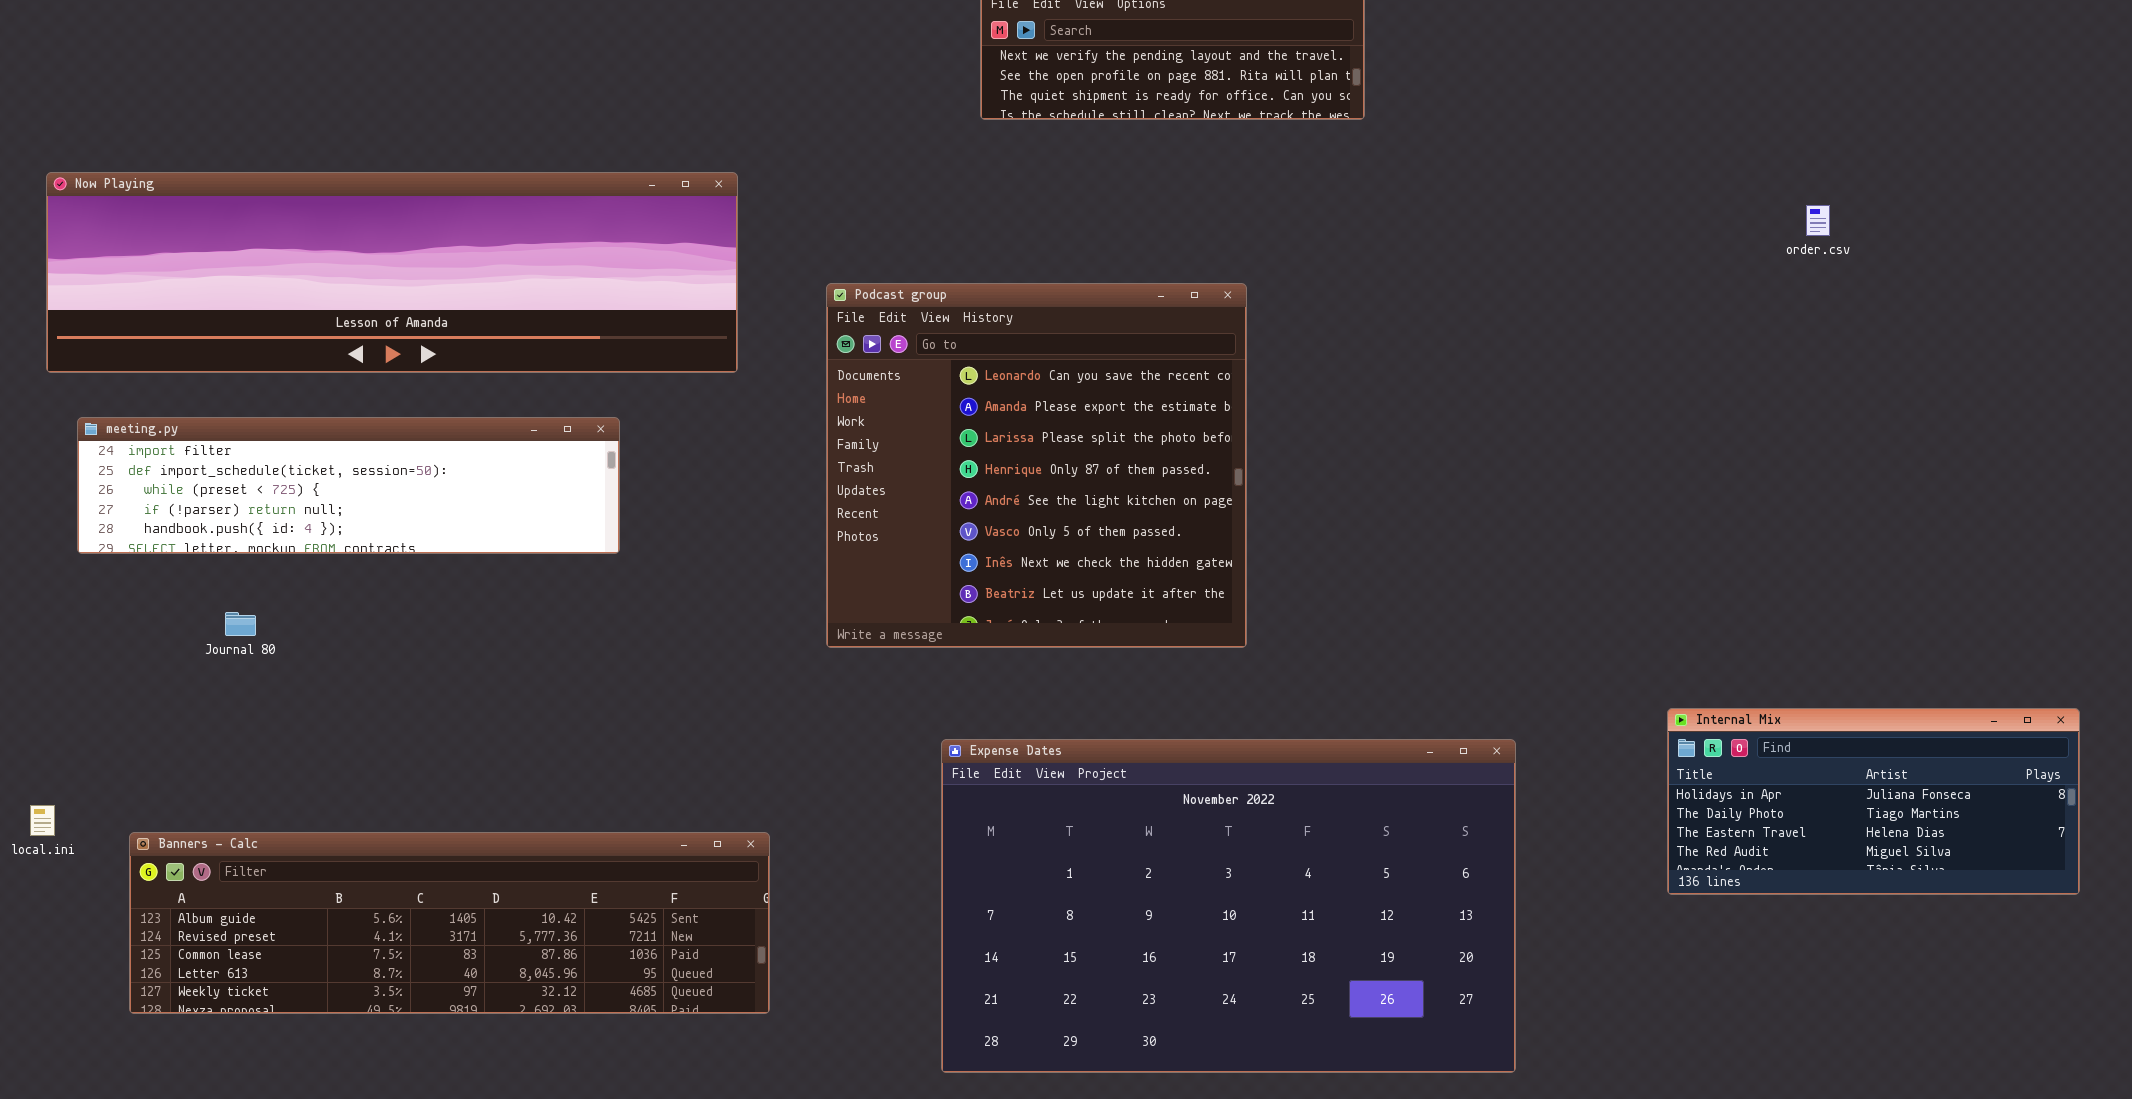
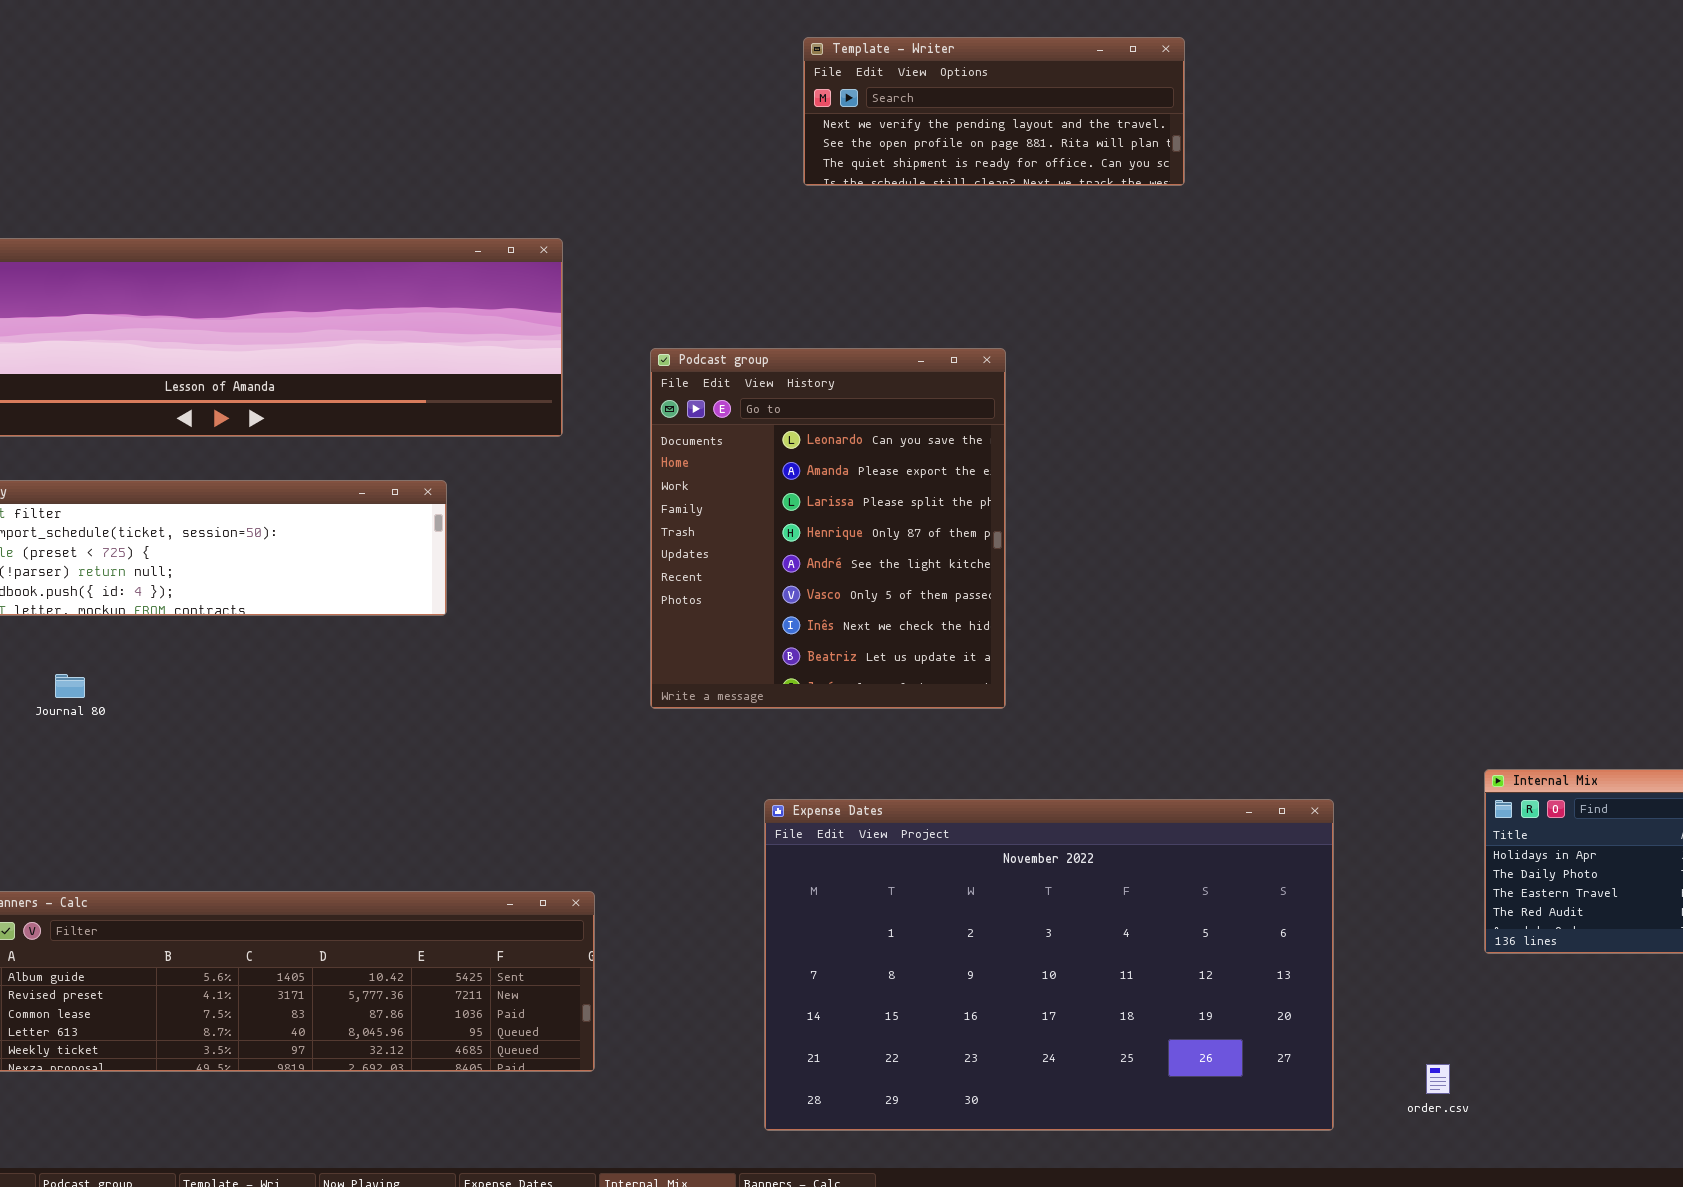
order.csv: [1806,205,1830,236] -> [1426,1064,1450,1094], moved
Podcast group: [826,283,1247,648] -> [650,348,1006,709], resized

